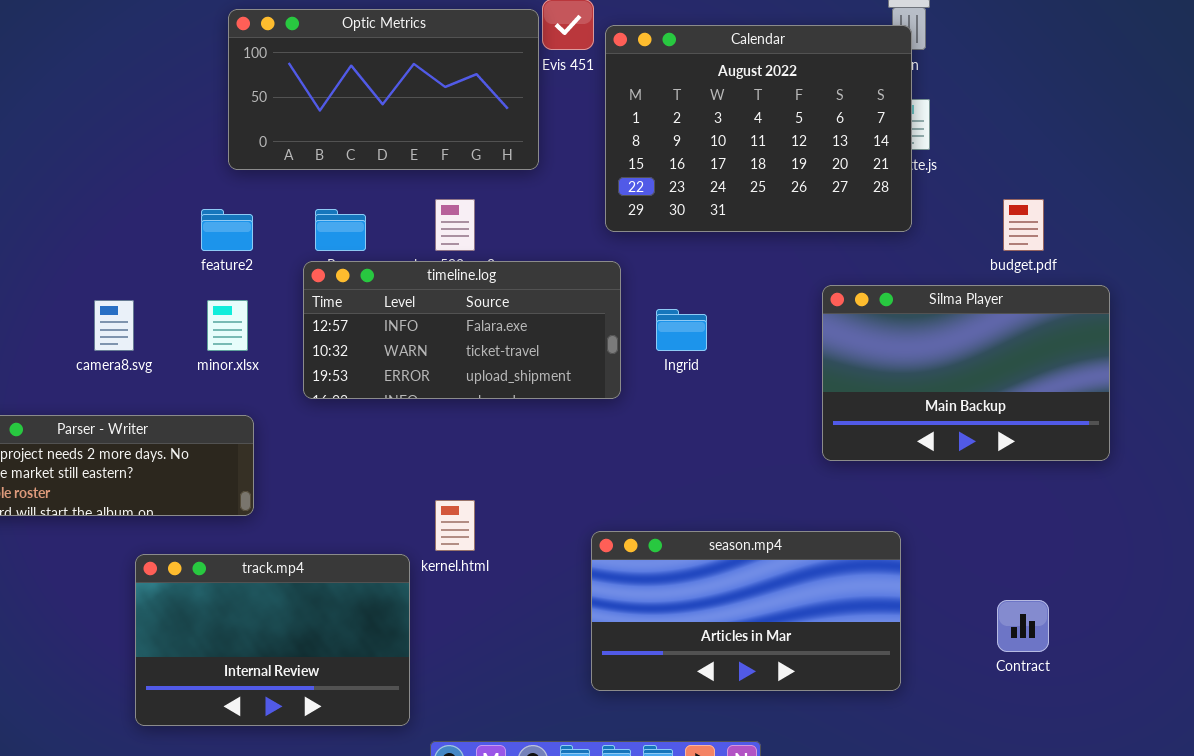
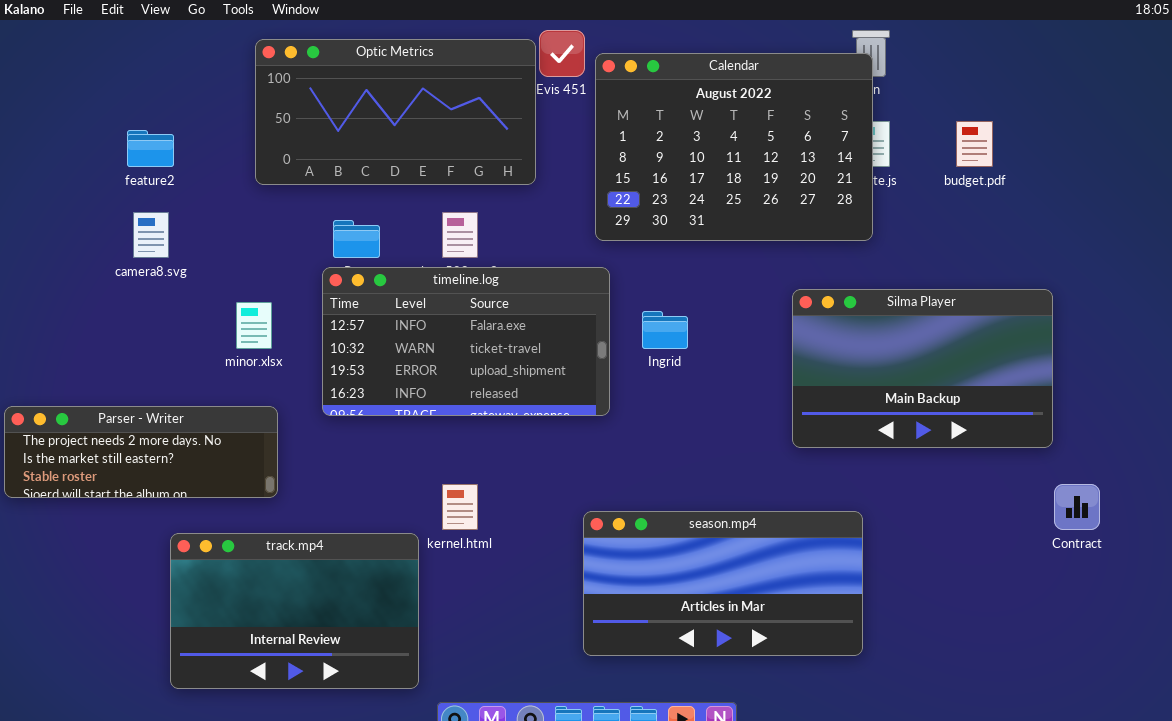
budget.pdf: [1003,199,1044,251] -> [956,121,993,167], moved
feature2: [201,209,253,251] -> [127,130,174,167], moved
timeline.log: [303,261,621,399] -> [322,267,610,416], resized
camera8.svg: [94,300,134,351] -> [133,212,169,258], moved
Contract: [997,600,1049,652] -> [1054,484,1100,530], moved

